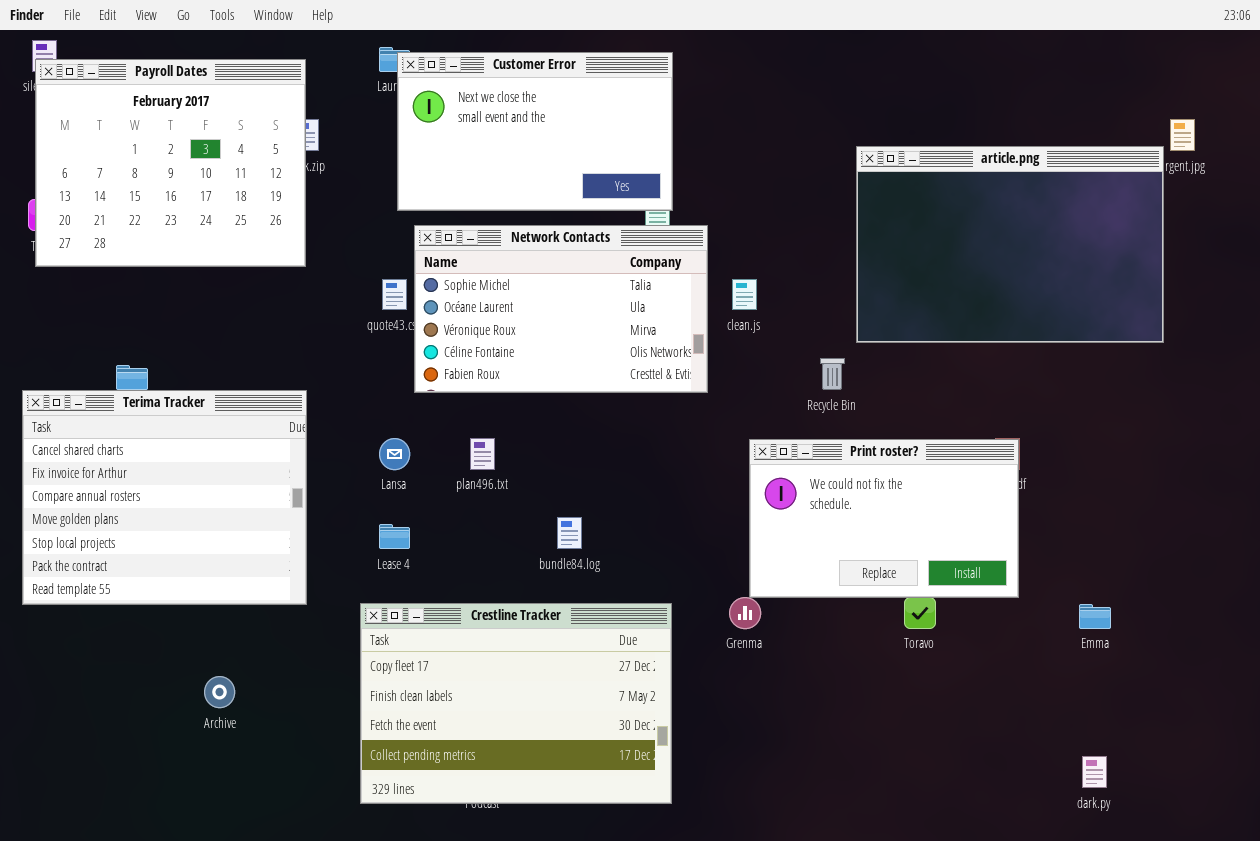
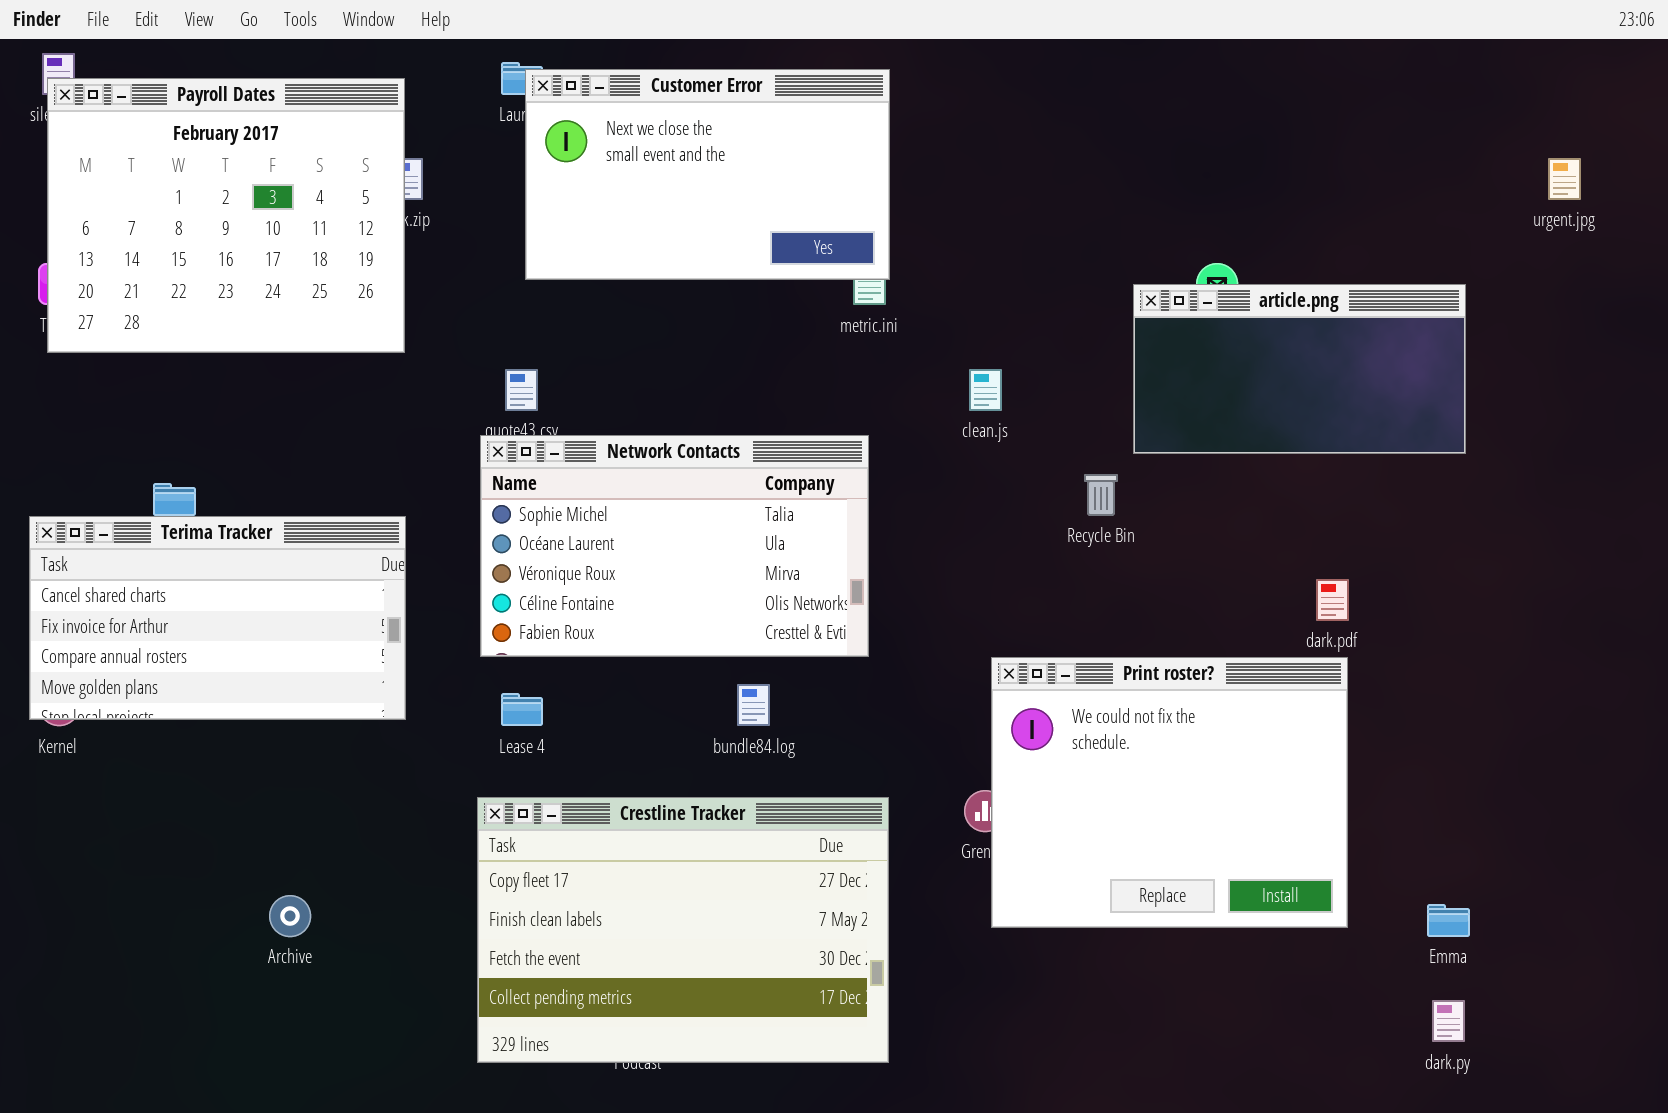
article.png: [856,146,1164,343] -> [1133,284,1466,454], resized
Network Contacts: [414,225,708,393] -> [480,435,869,657], moved
Terima Tracker: [22,390,307,605] -> [29,516,406,720], resized
Print roster?: [749,439,1019,598] -> [991,657,1348,928], moved, resized
Emma: [1079,604,1111,629] -> [1427,904,1470,937], moved

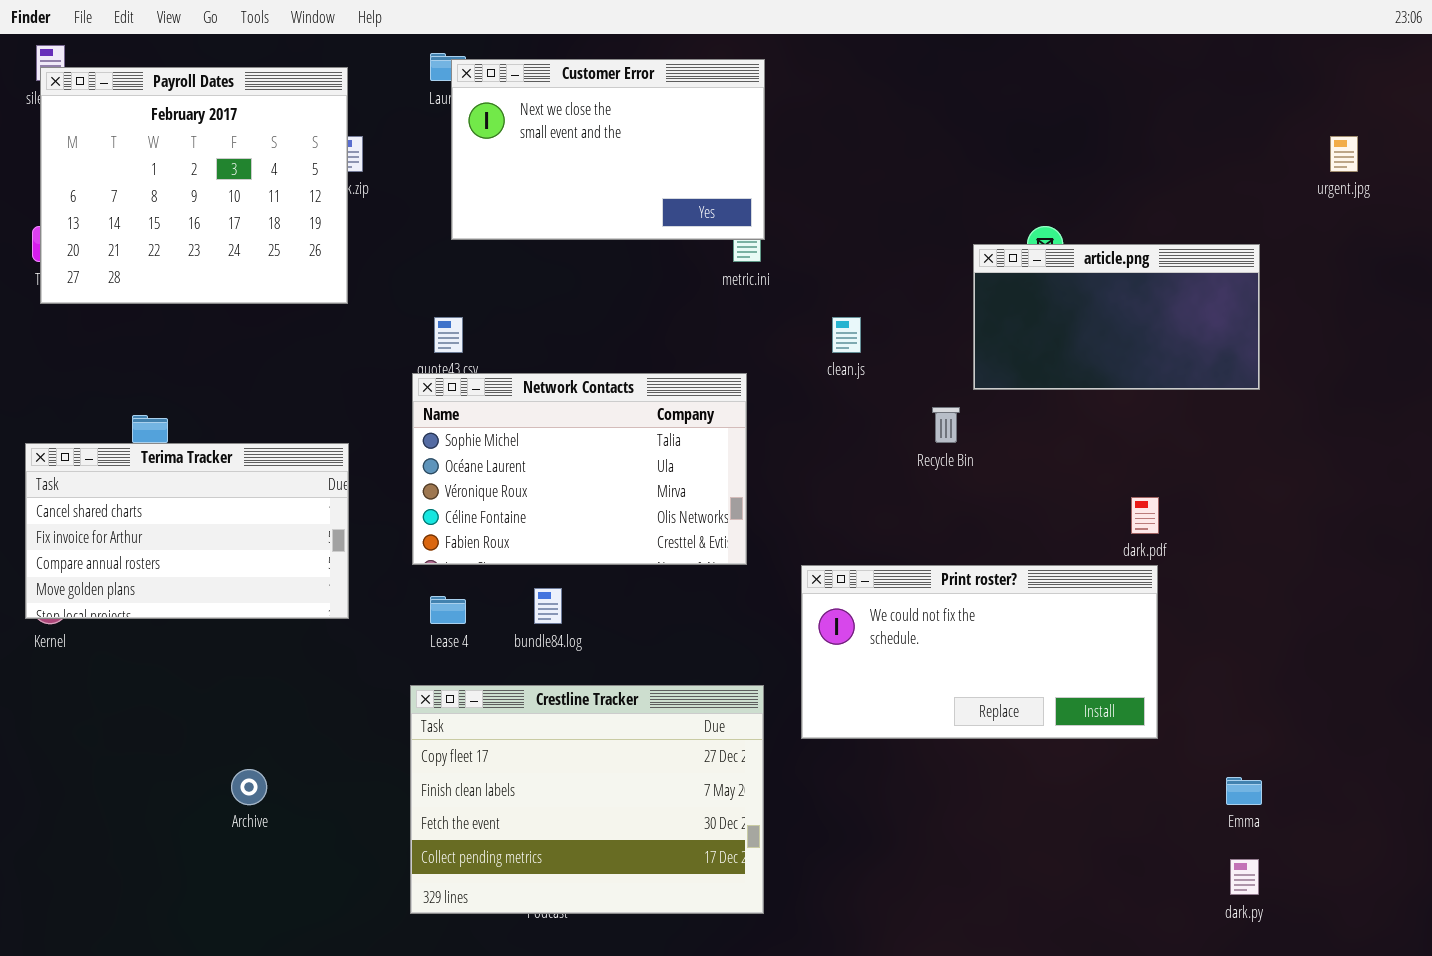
Print roster?: [991,657,1348,928] -> [801,565,1158,739], resized
bundle84.log: [737,684,770,726] -> [534,588,562,624], moved

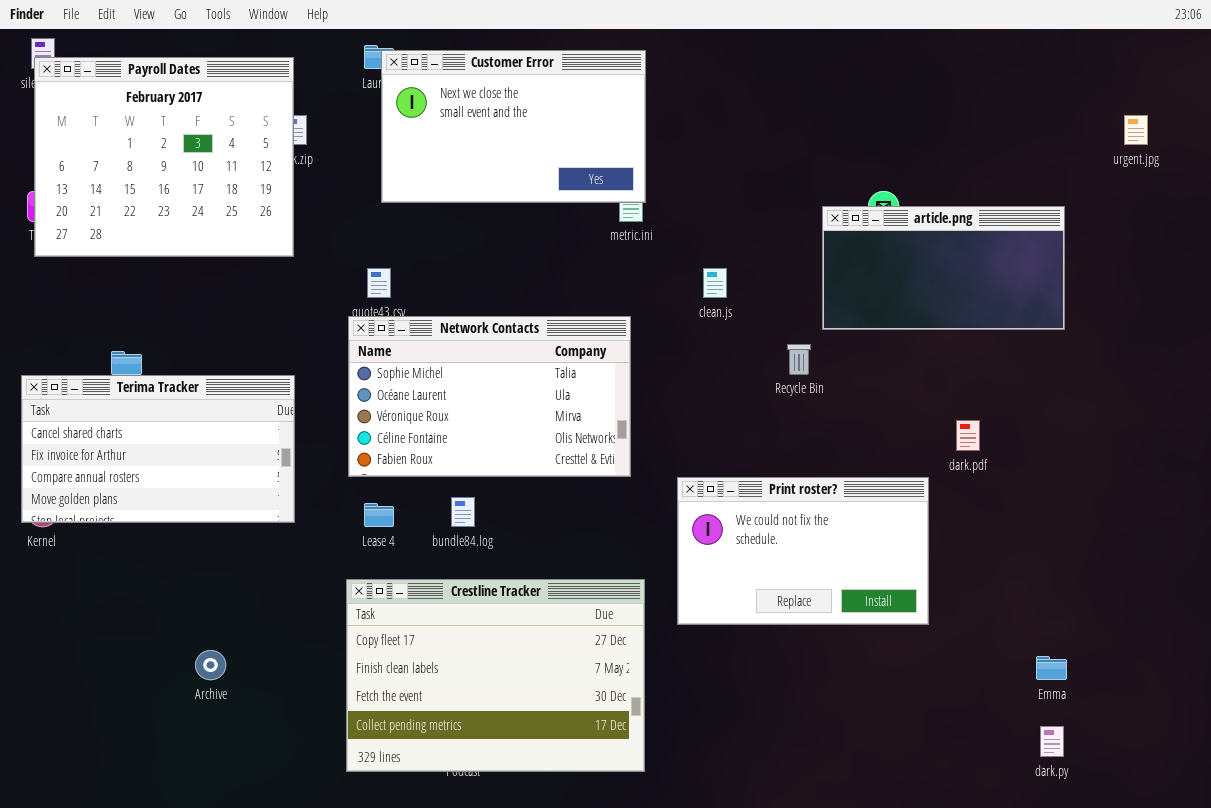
Print roster?: [801,565,1158,739] -> [677,477,929,625], resized

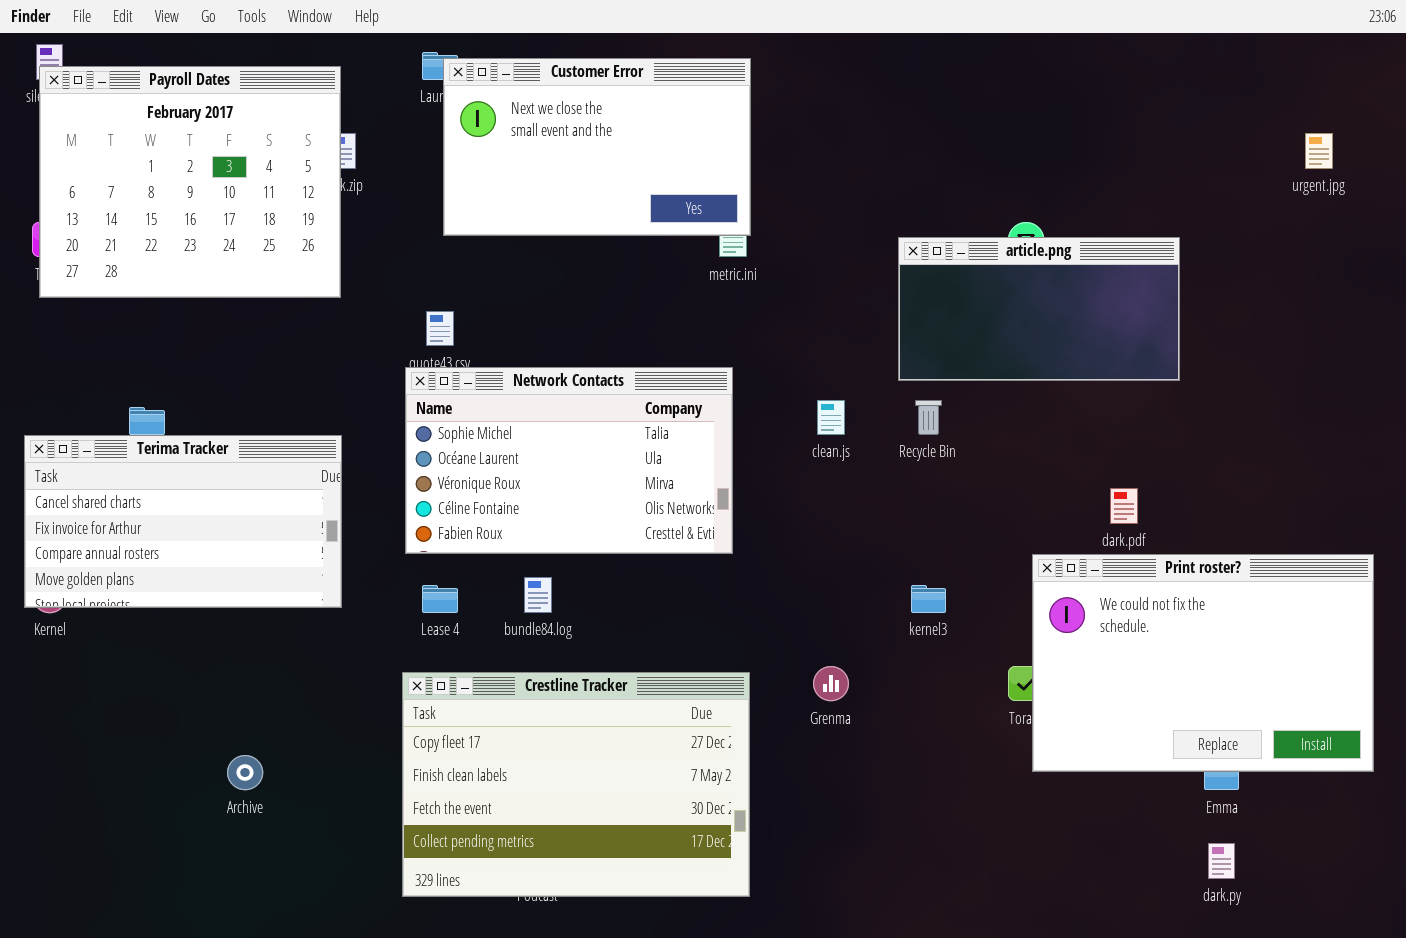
article.png: [822,206,1065,330] -> [898,237,1180,381], moved
clean.js: [703,268,727,298] -> [817,400,845,435], moved
Print roster?: [677,477,929,625] -> [1032,554,1374,772], moved, resized

